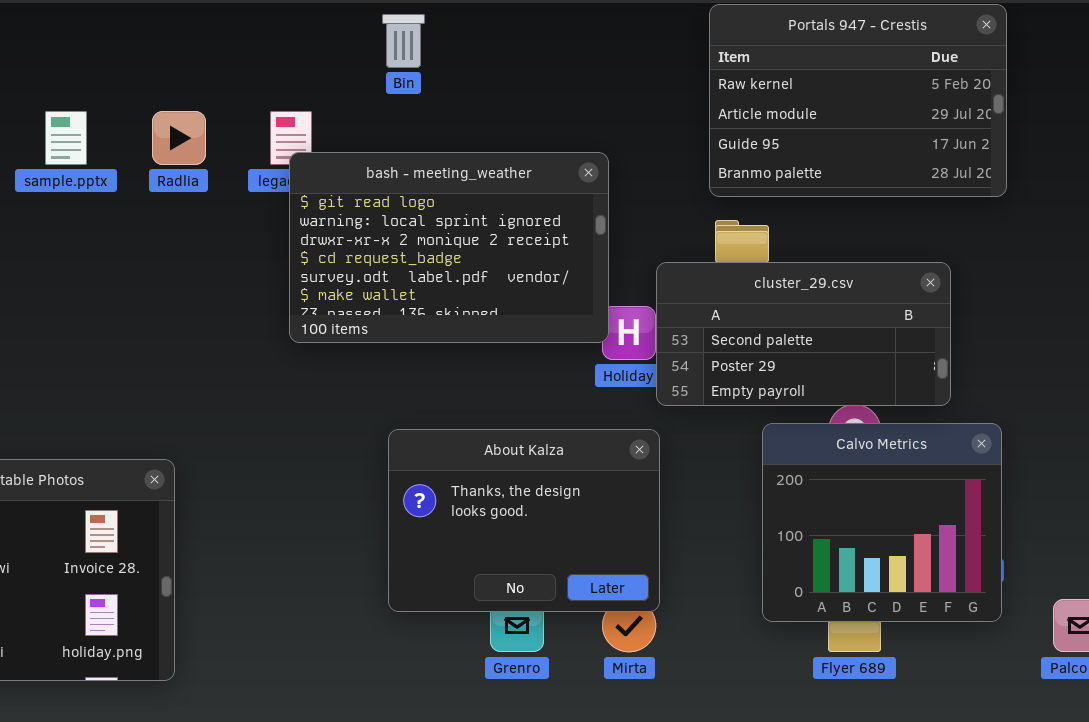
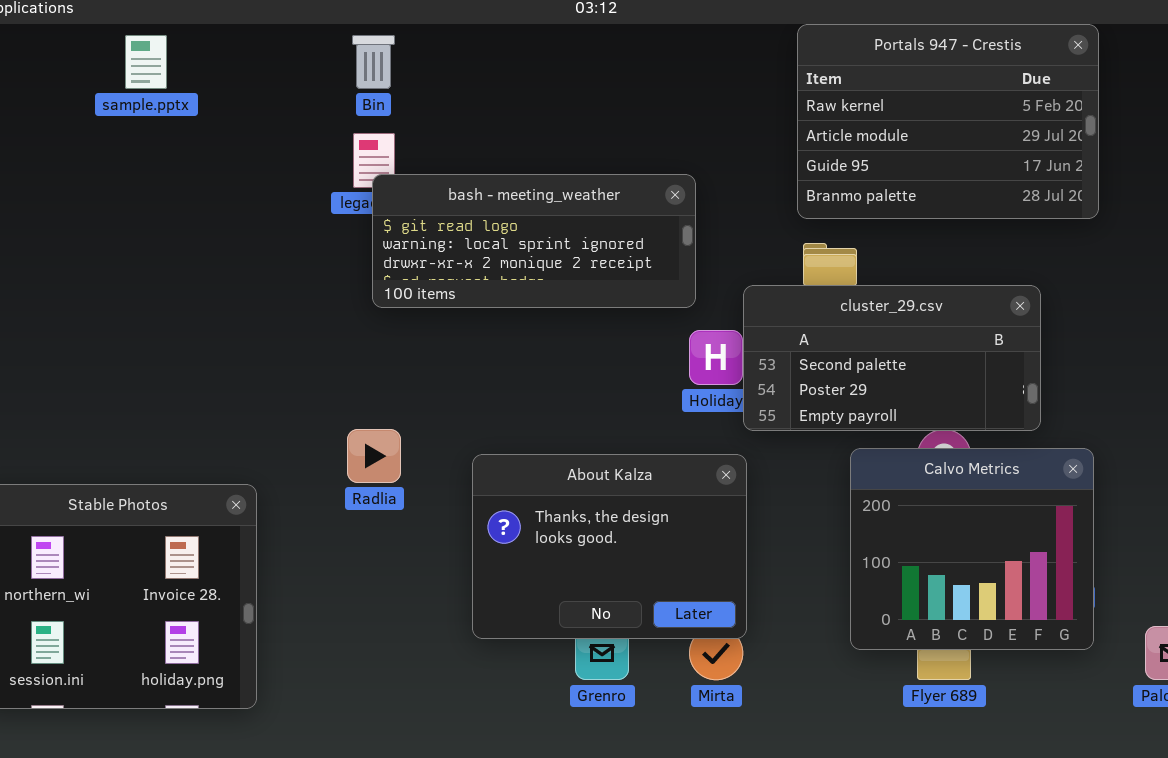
Bin: [382,14,425,68] -> [352,35,395,89], moved
sample.pptx: [45,111,87,165] -> [125,35,167,89], moved
Radlia: [152,111,206,165] -> [347,429,401,483], moved
bash - meeting_weather: [289,152,609,343] -> [372,174,696,308], resized

